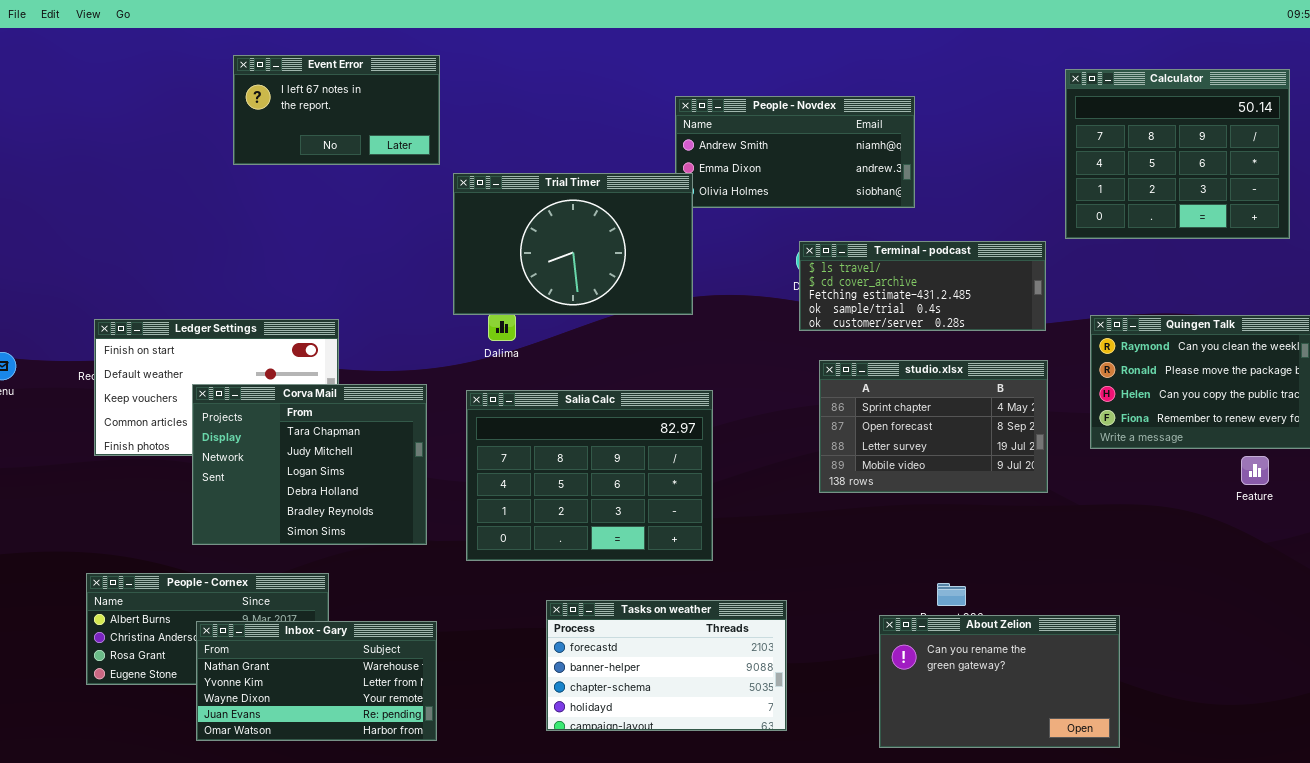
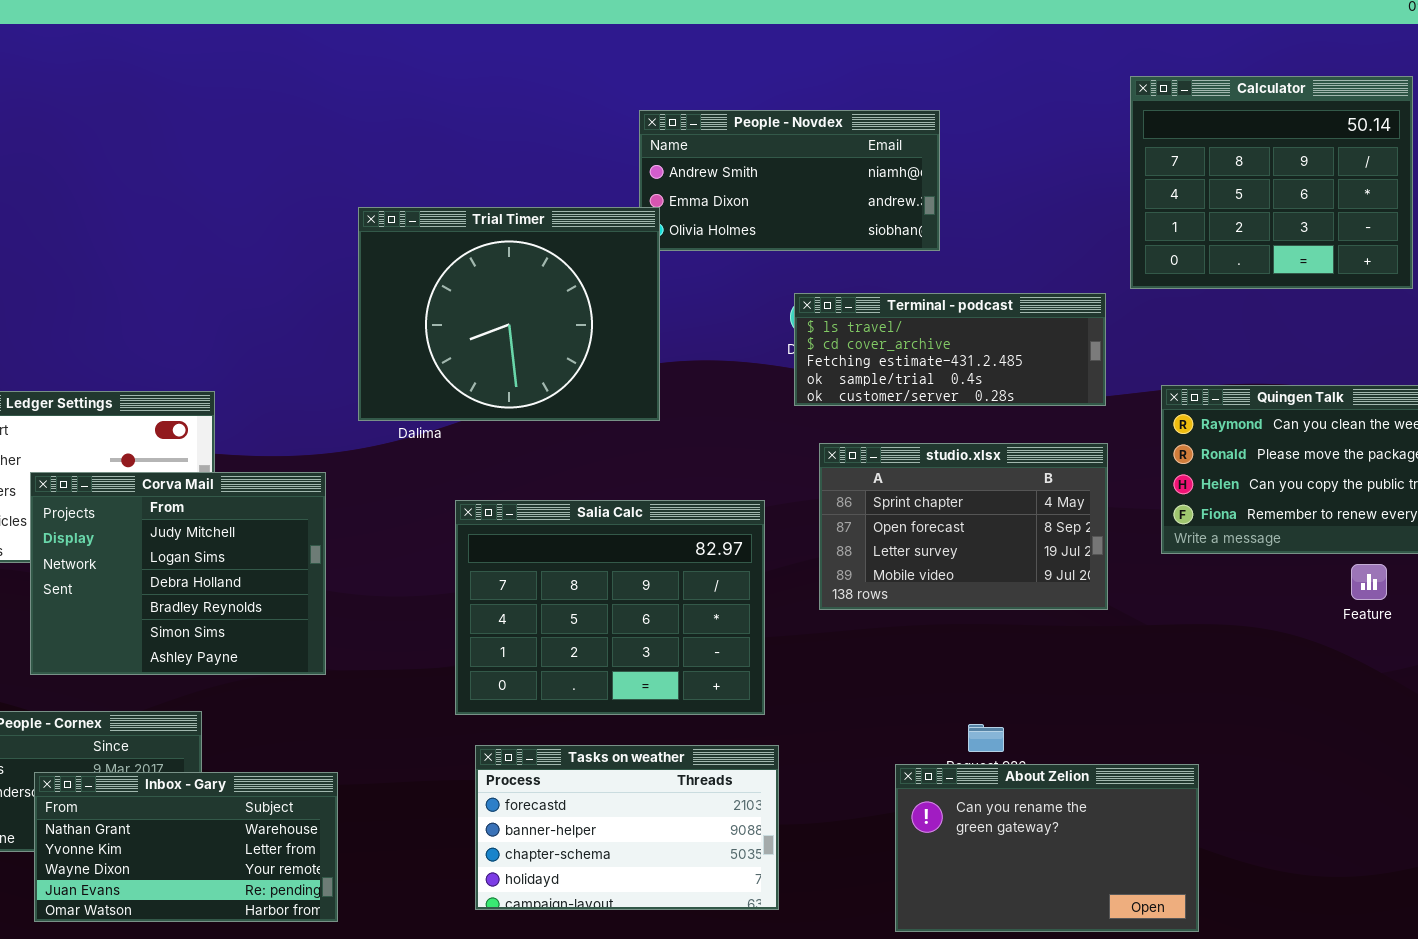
Event Error: [233,55,440,165] -> none, closed
Trial Timer: [453,173,693,315] -> [358,207,660,421], resized
Corva Mail: [192,384,427,545] -> [30,472,326,675], scrolled down 1 row
Salia Calc: [466,390,713,561] -> [455,500,765,715], moved

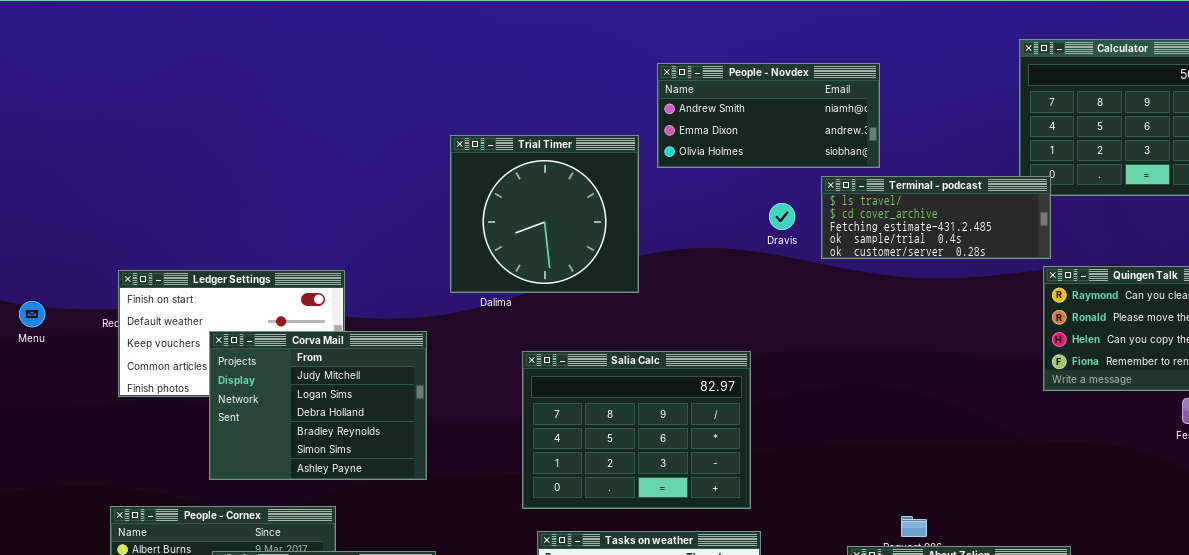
Trial Timer: [358,207,660,421] -> [450,135,639,293], resized
Terminal - podcast: [794,293,1106,406] -> [821,176,1051,259], moved
studio.xlsx: [819,443,1108,610] -> none, closed

